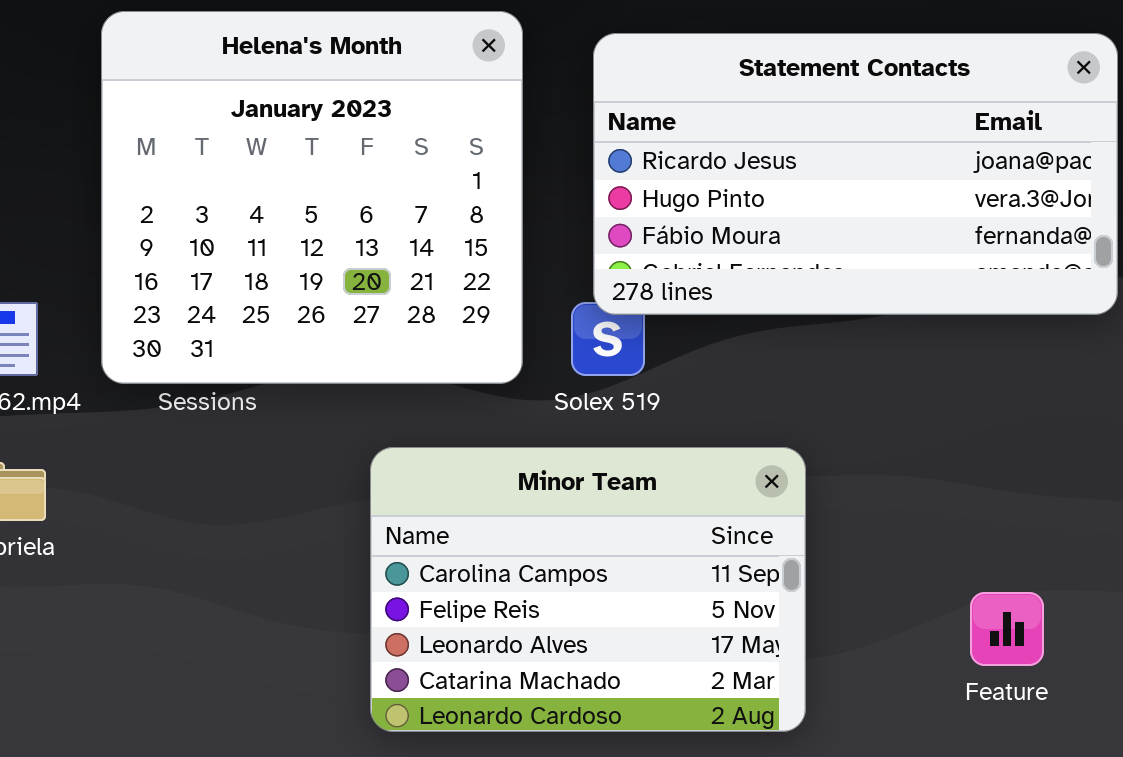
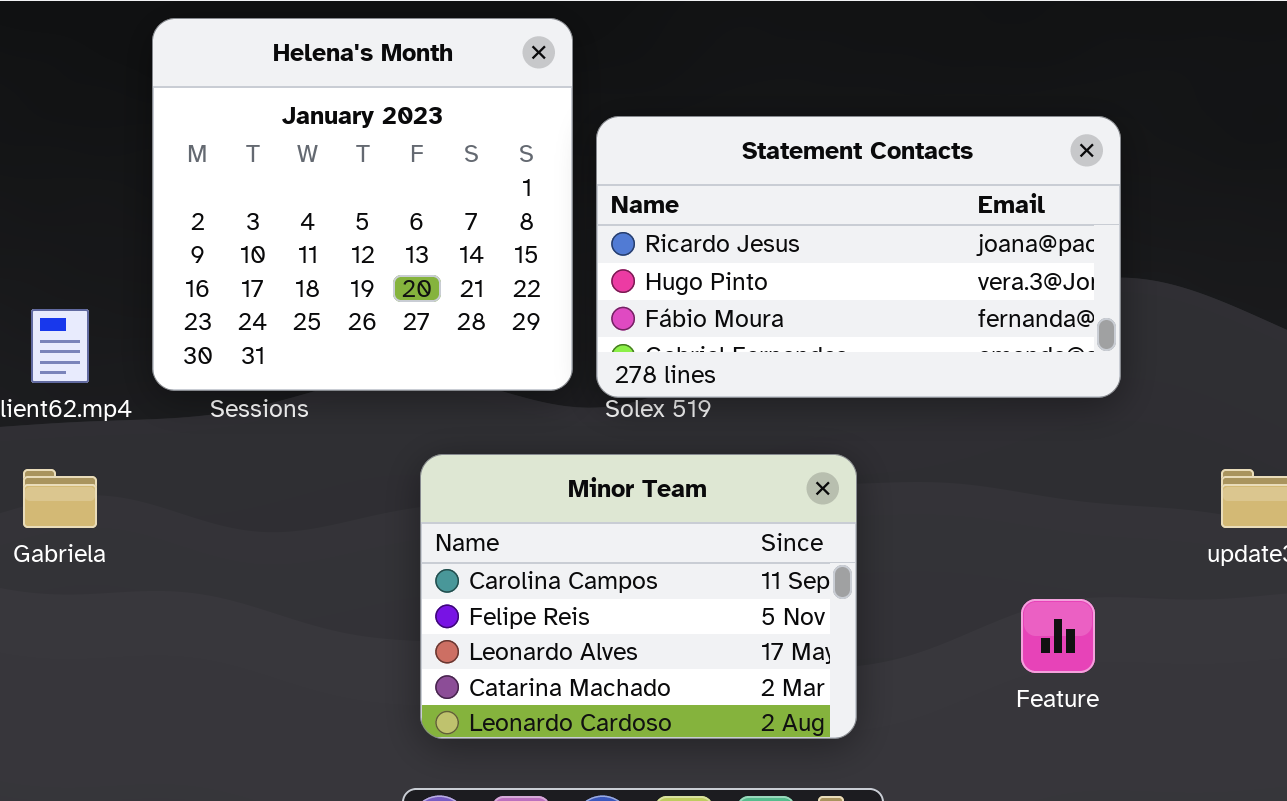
Statement Contacts: [593,33,1118,315] -> [596,116,1121,398], moved

